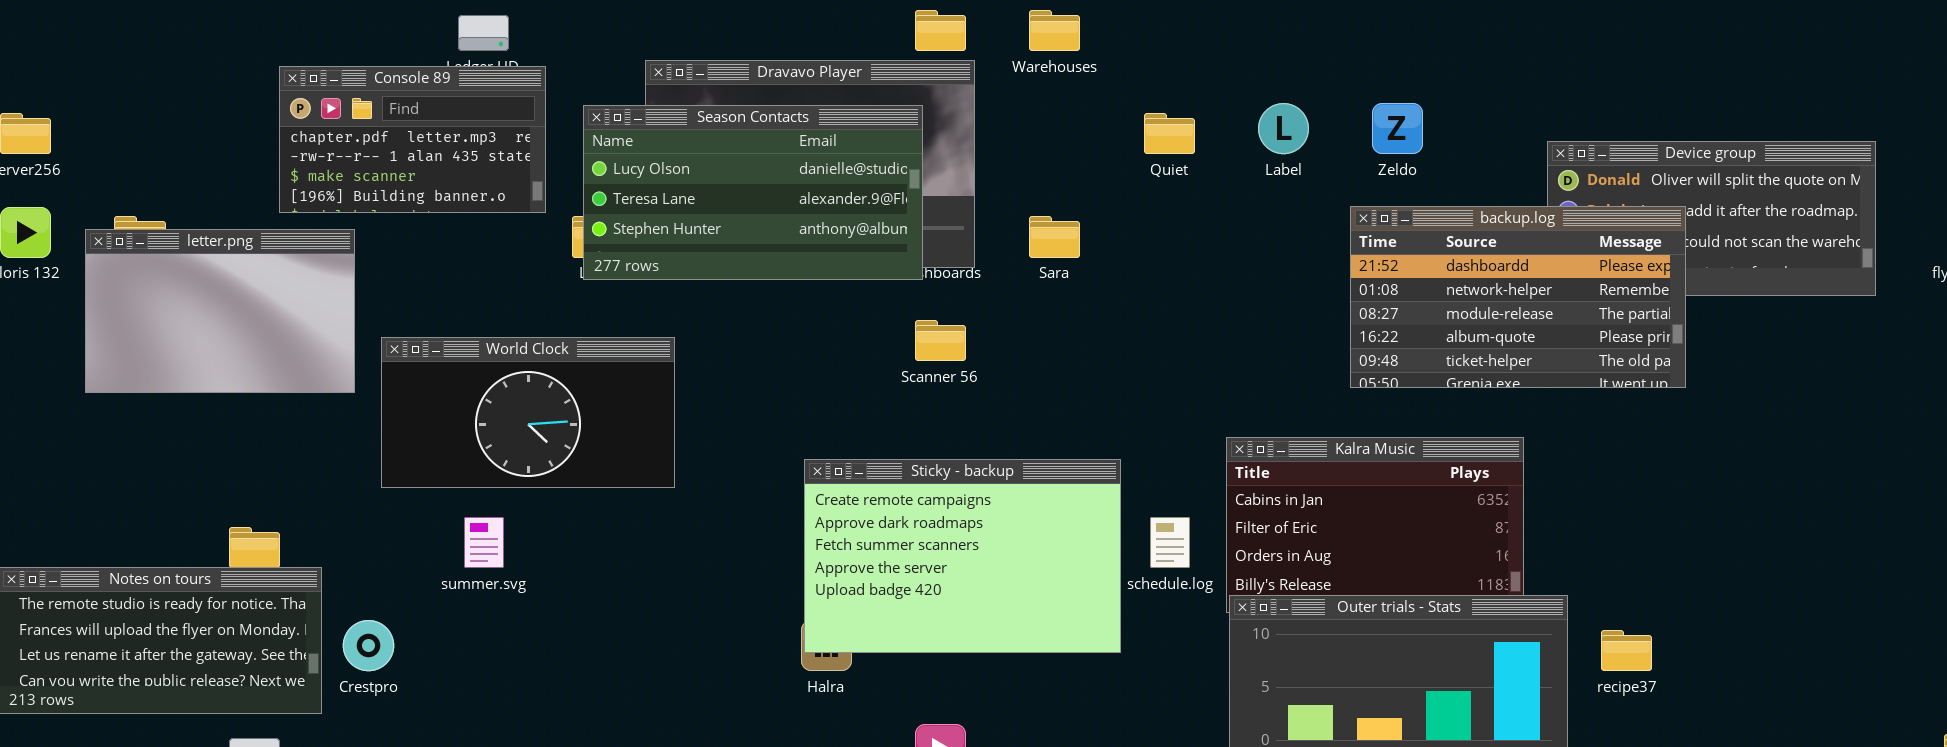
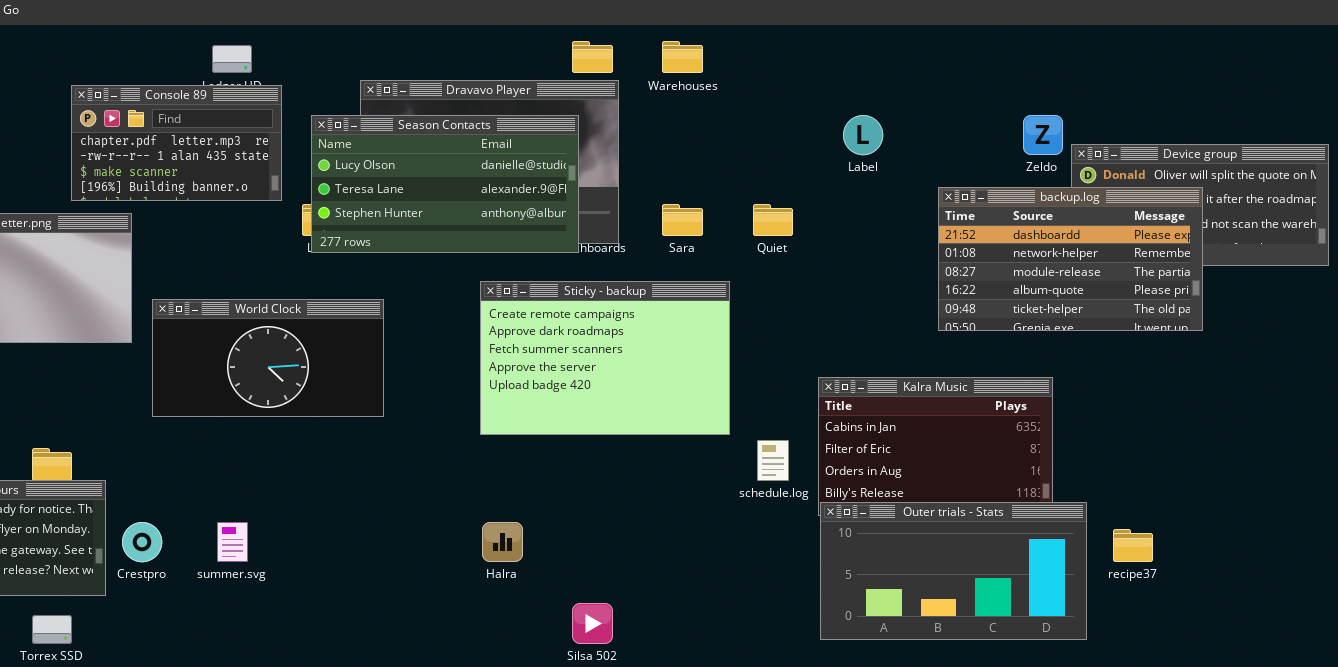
Zeldo: [1372,103,1423,154] -> [1023,115,1063,155], moved
Quiet: [1144,113,1195,154] -> [753,204,793,236], moved
backup.log: [1350,206,1686,388] -> [938,187,1203,331], moved
Sticky - backup: [804,459,1121,653] -> [480,281,730,435], moved
summer.svg: [464,517,504,568] -> [217,522,248,562], moved

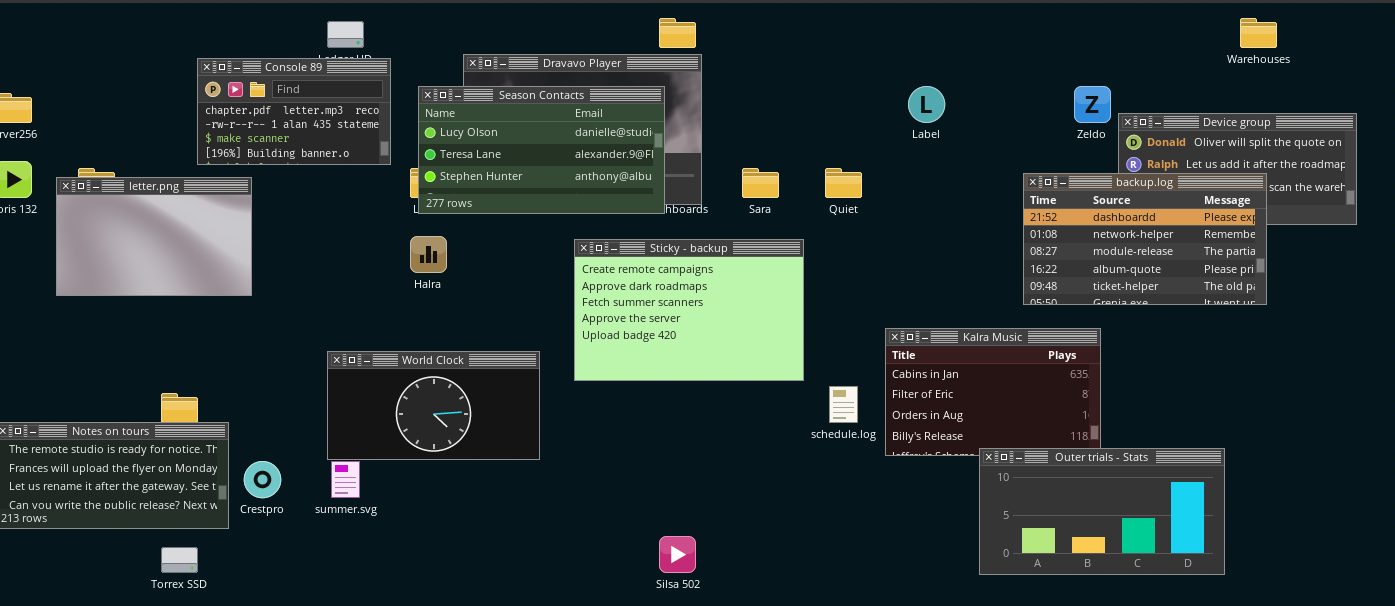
Warehouses: [662,41,703,73] -> [1240,18,1277,48], moved
backup.log: [938,187,1203,331] -> [1023,173,1267,305], moved
World Clock: [152,299,384,417] -> [327,351,540,460], moved
Outer trials - Stats: [820,502,1087,640] -> [979,448,1225,575], moved
Halra: [482,522,523,562] -> [410,236,447,273], moved

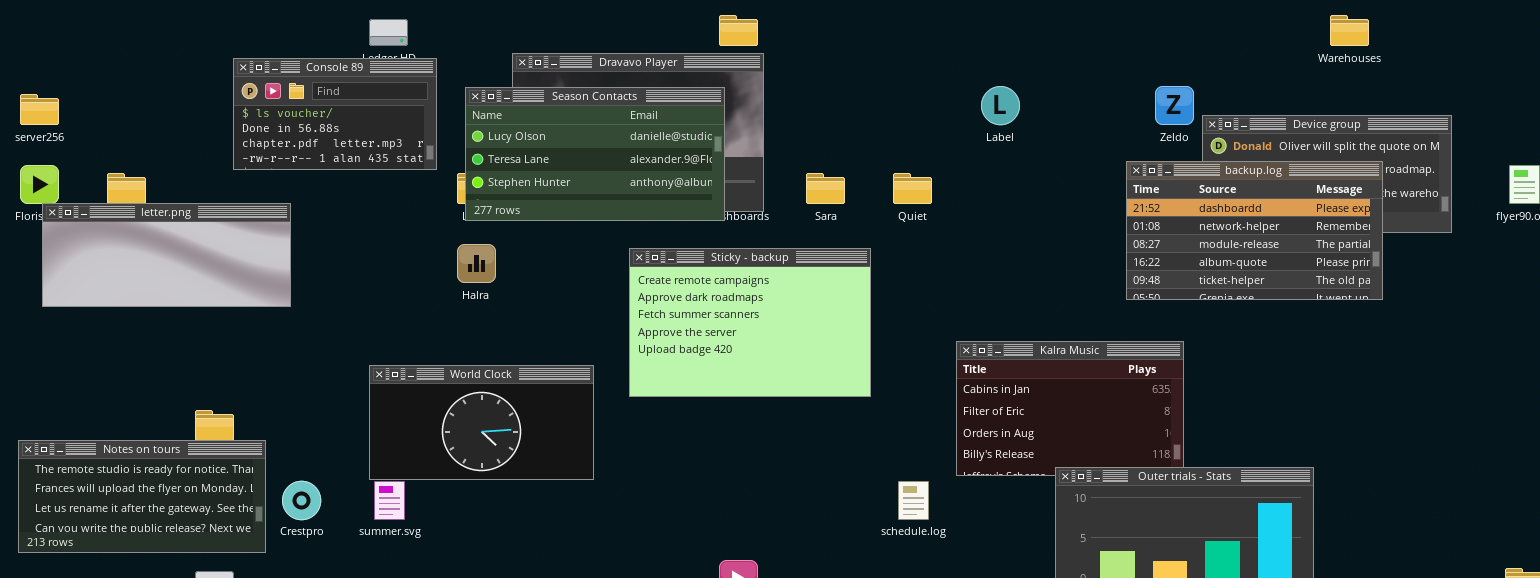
Console 89: [197,58,391,165] -> [233,58,437,170], scrolled up 2 rows
backup.log: [1023,173,1267,305] -> [1126,161,1383,300], moved
letter.png: [56,177,252,296] -> [42,203,291,307], resized
schedule.log: [829,386,858,423] -> [898,481,929,520], moved

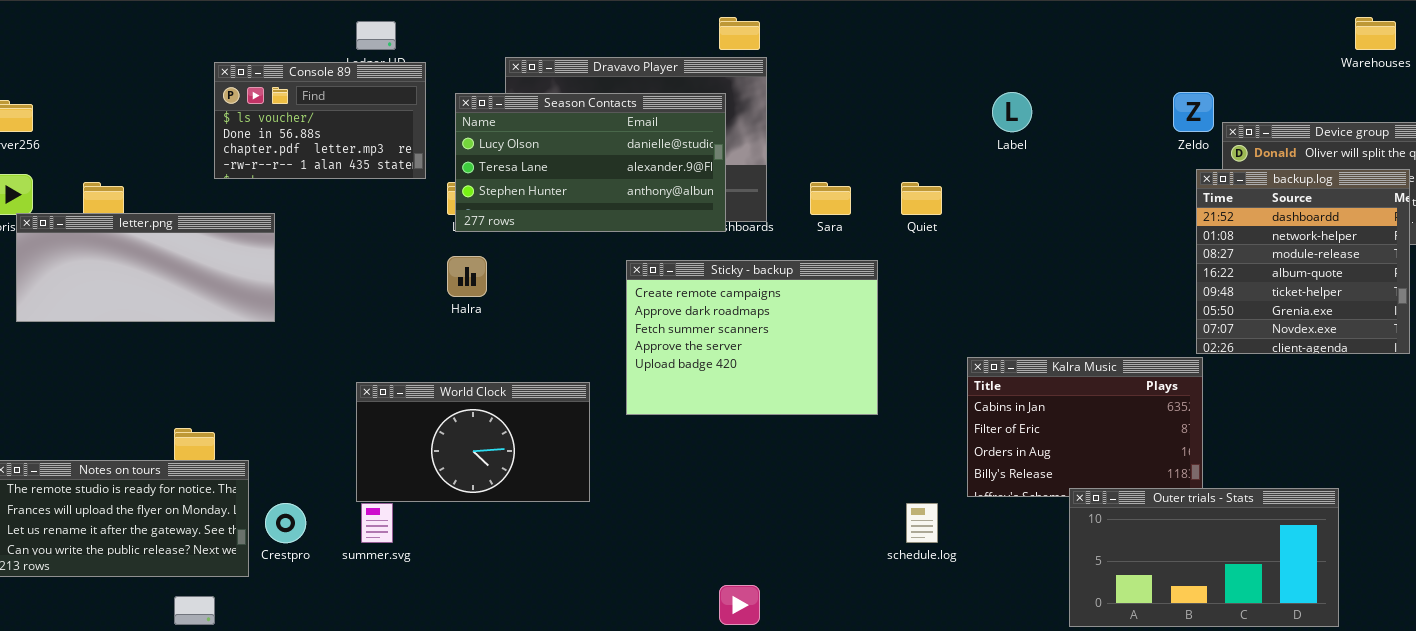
backup.log: [1126,161,1383,300] -> [1196,169,1410,354], resized

